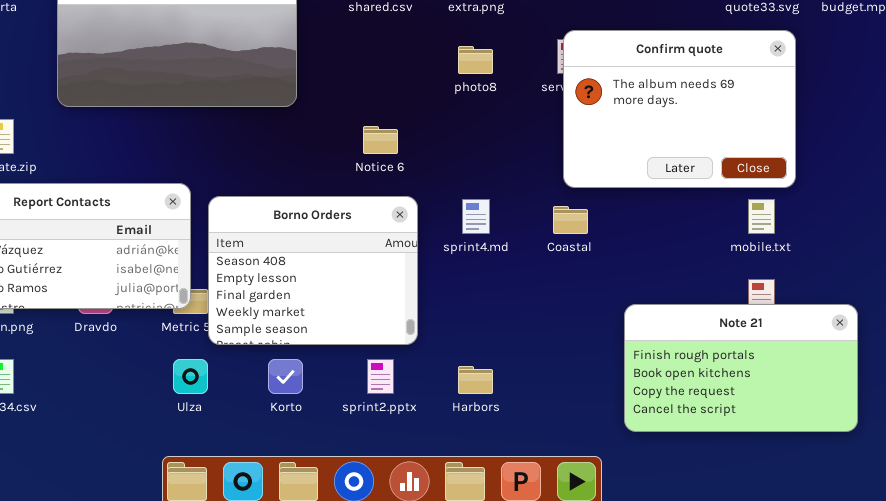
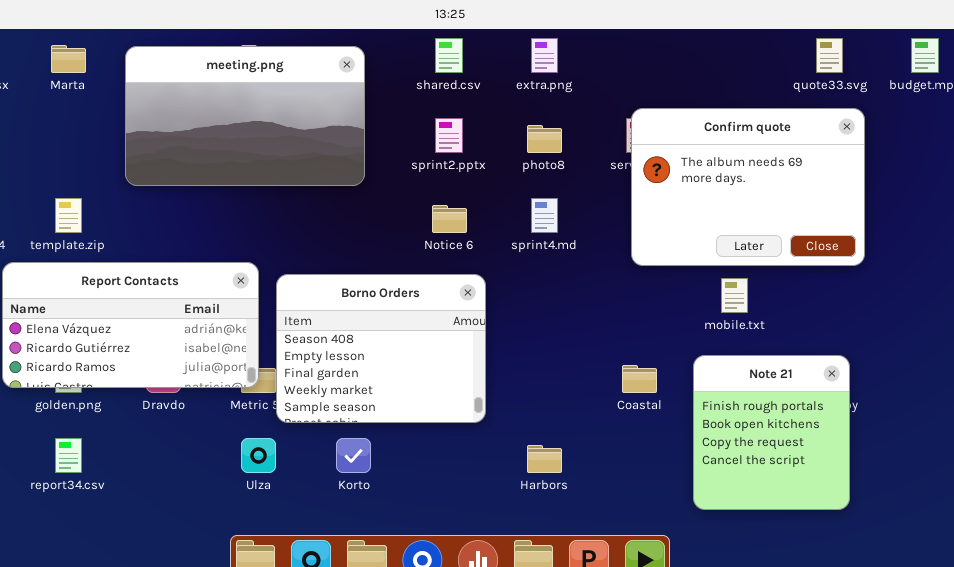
sprint4.md: [462,199,490,234] -> [531,198,558,233], moved
mobile.txt: [748,199,775,234] -> [721,278,748,313], moved
Coastal: [553,206,588,234] -> [622,365,657,393], moved
Note 21: [624,304,858,432] -> [693,355,850,510], resized
sprint2.pptx: [367,359,394,394] -> [435,118,463,153], moved

